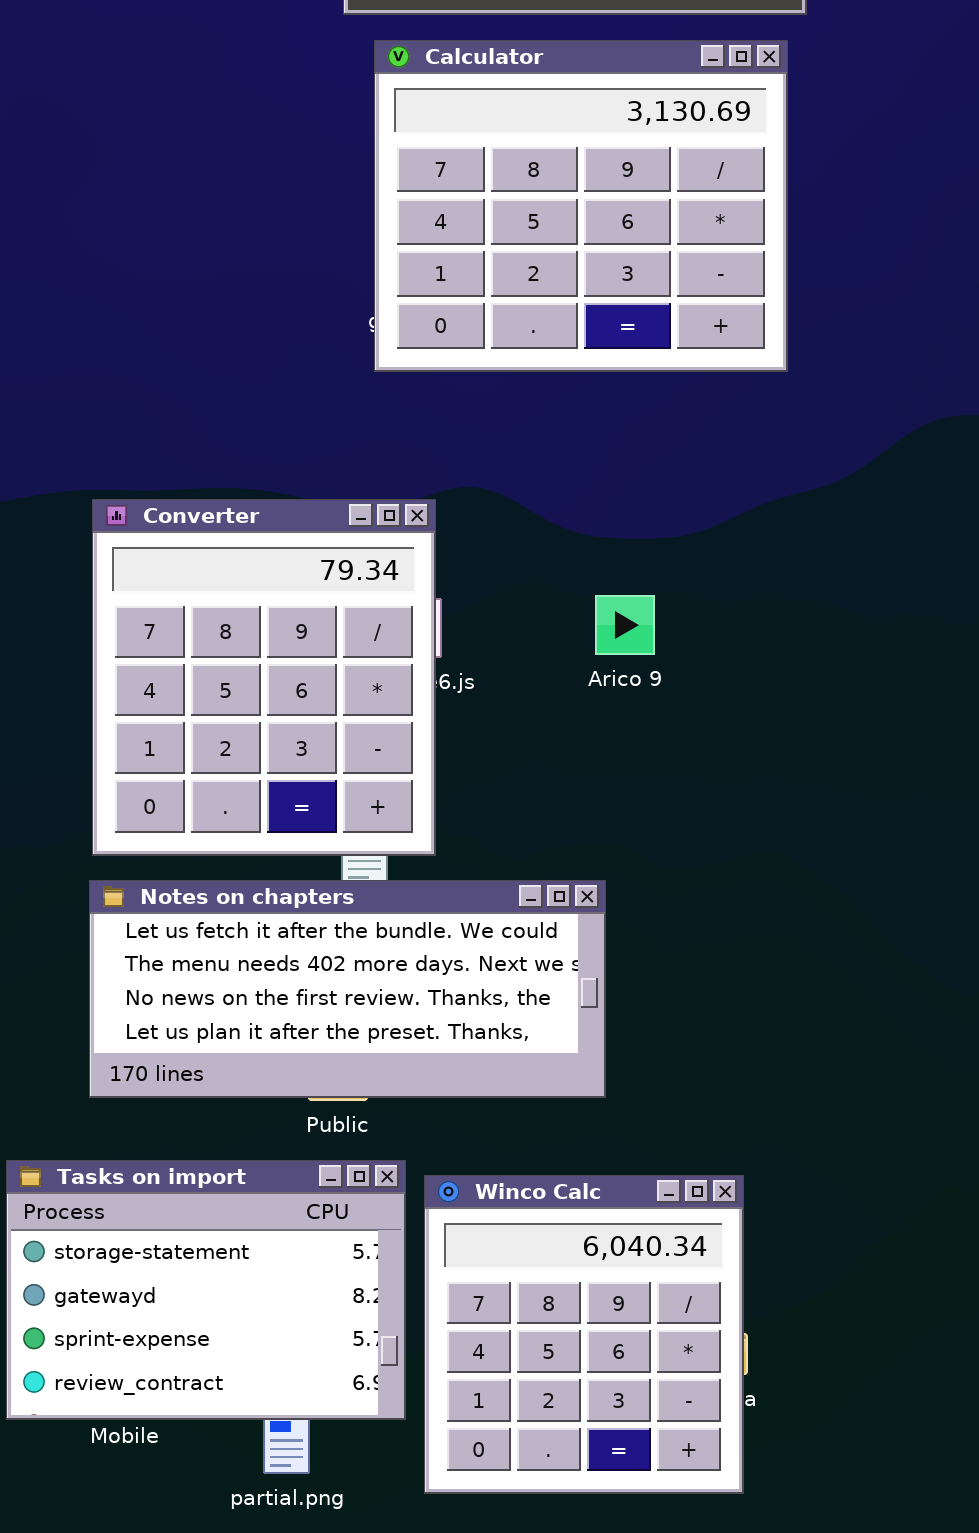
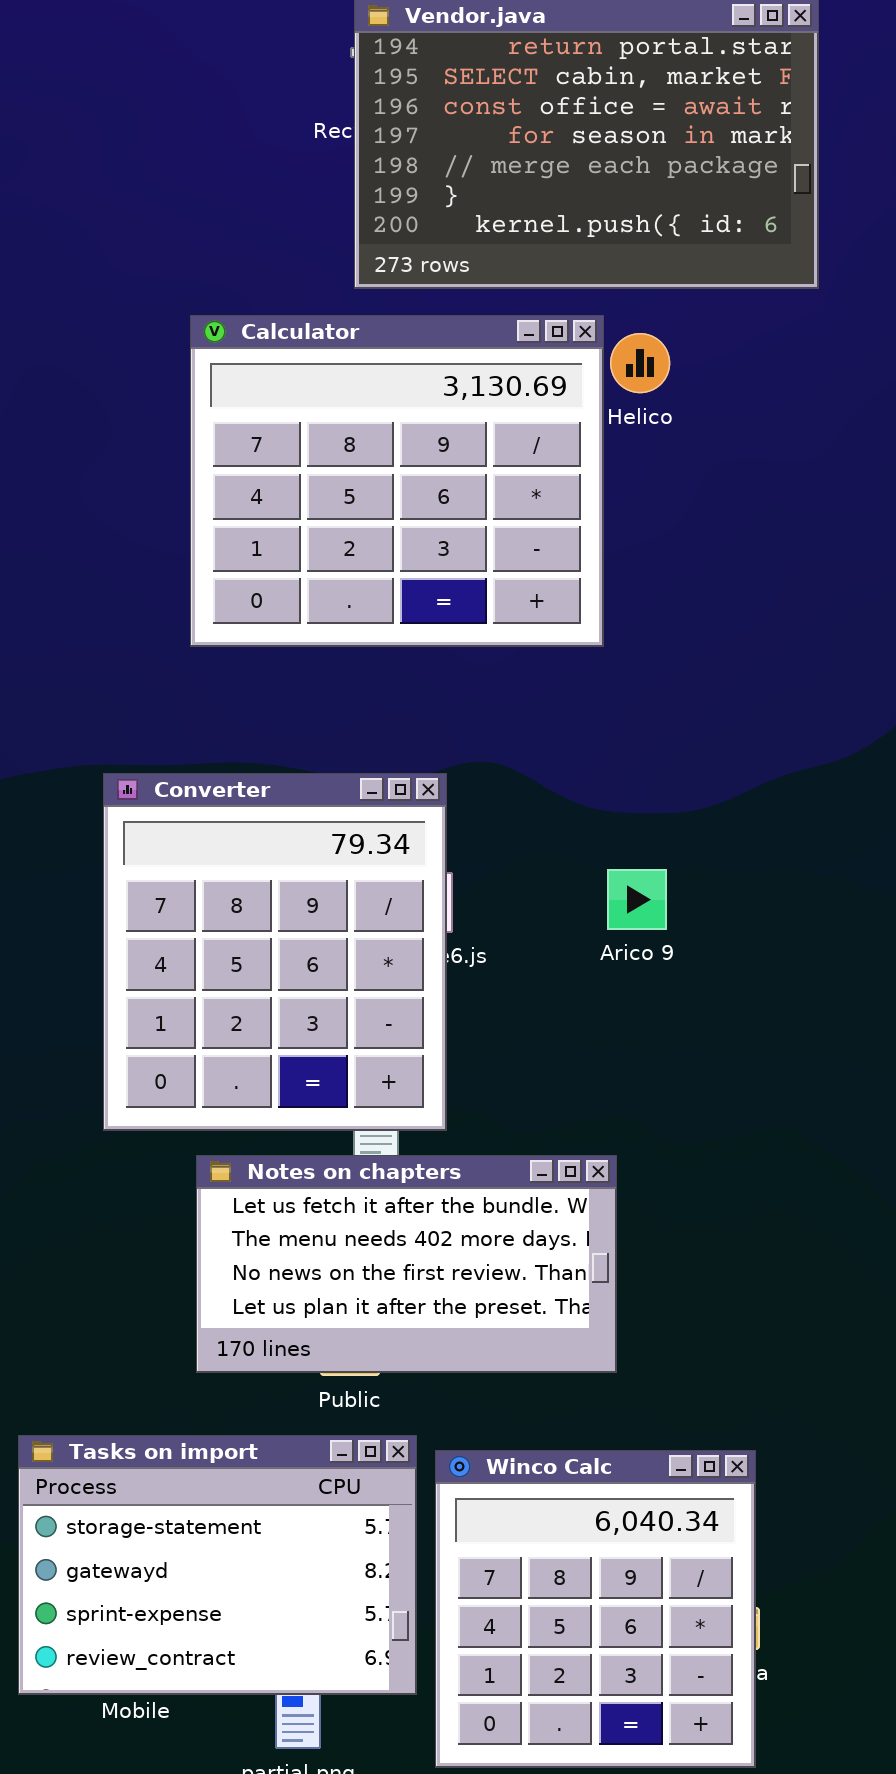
Calculator: [374,40,788,372] -> [190,315,604,647], moved
Notes on chapters: [89,880,606,1098] -> [196,1155,617,1373], resized

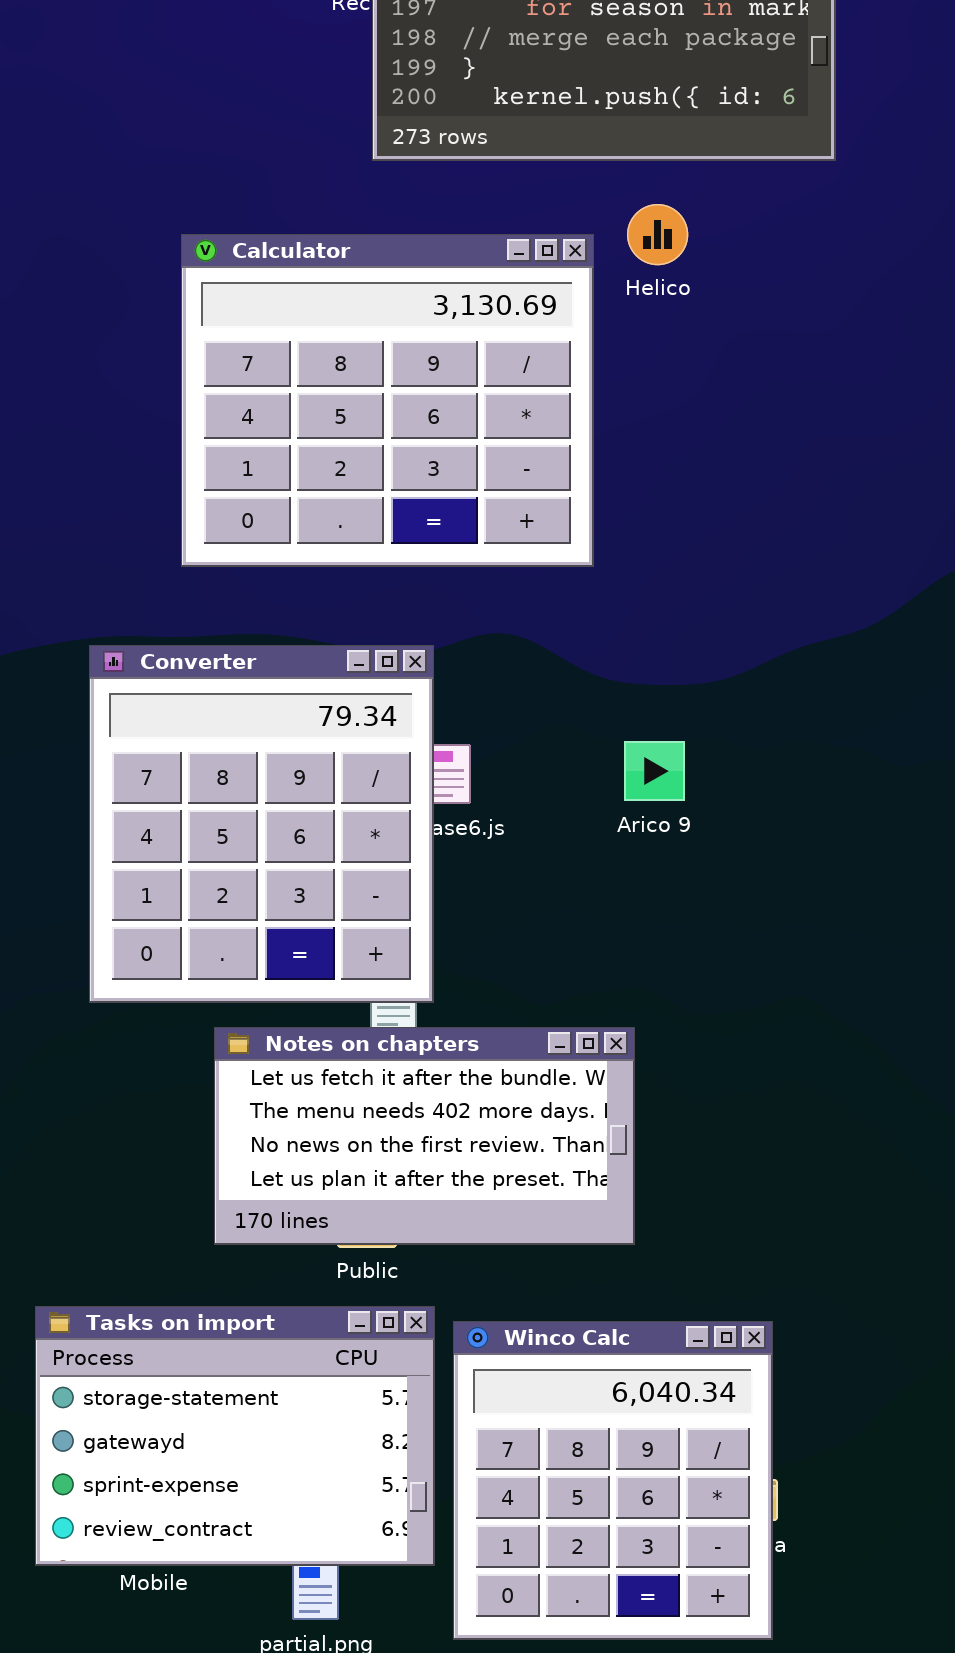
Calculator: [190,315,604,647] -> [181,234,594,567], moved
Converter: [103,773,447,1131] -> [89,645,434,1003], moved

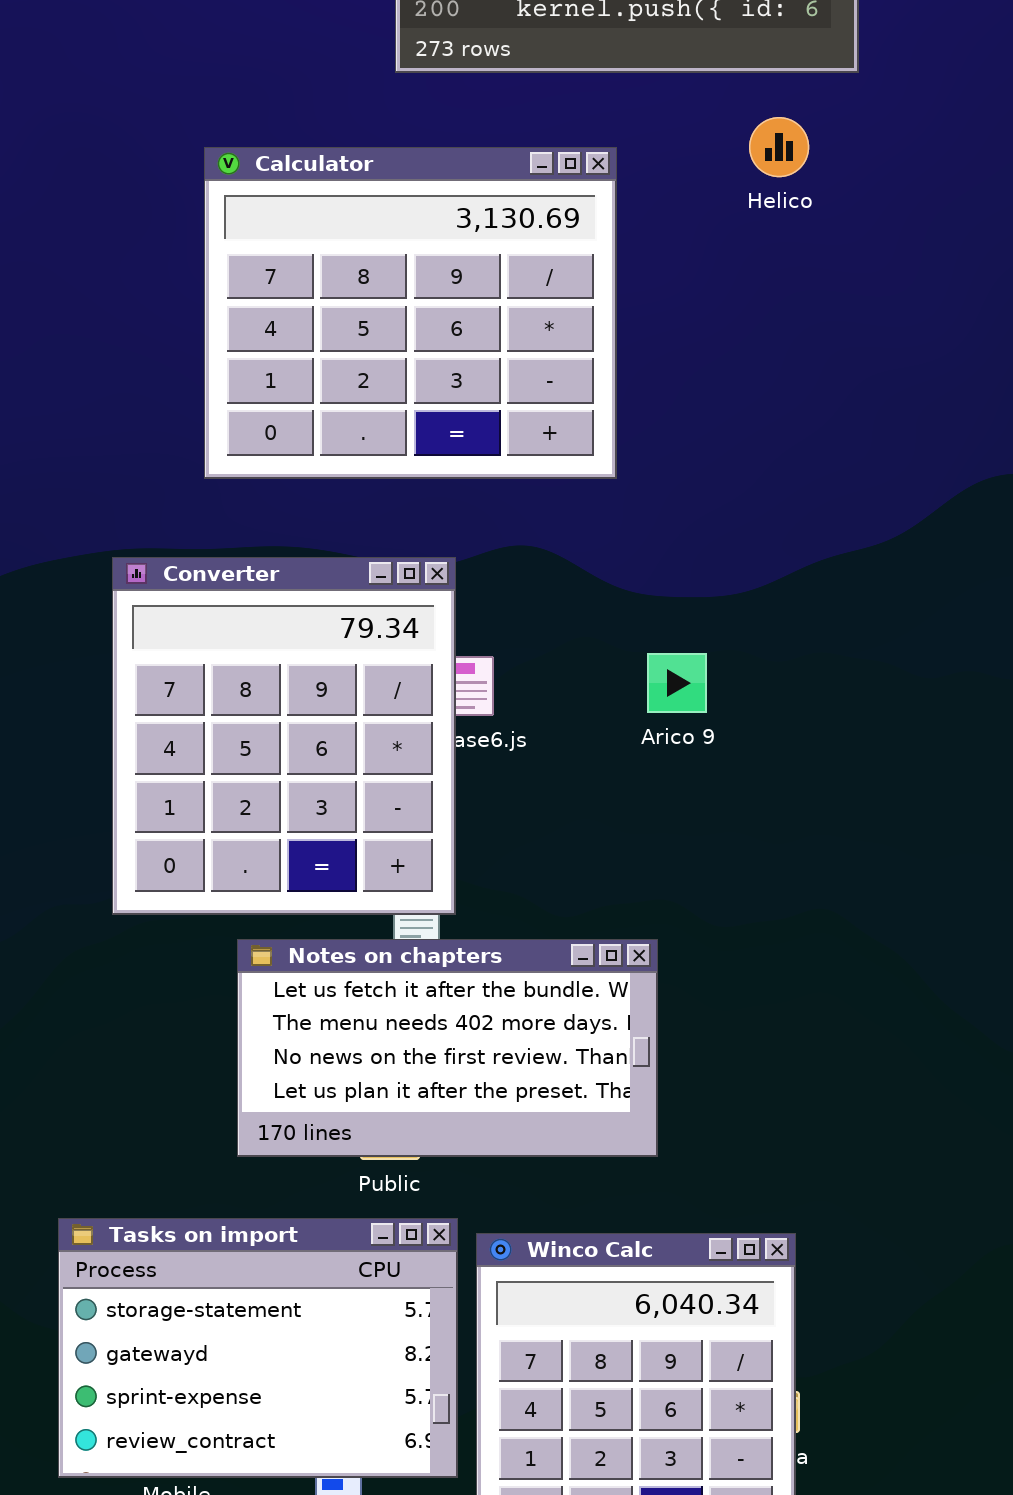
Helico: [627,204,688,265] -> [749,117,809,177], moved

